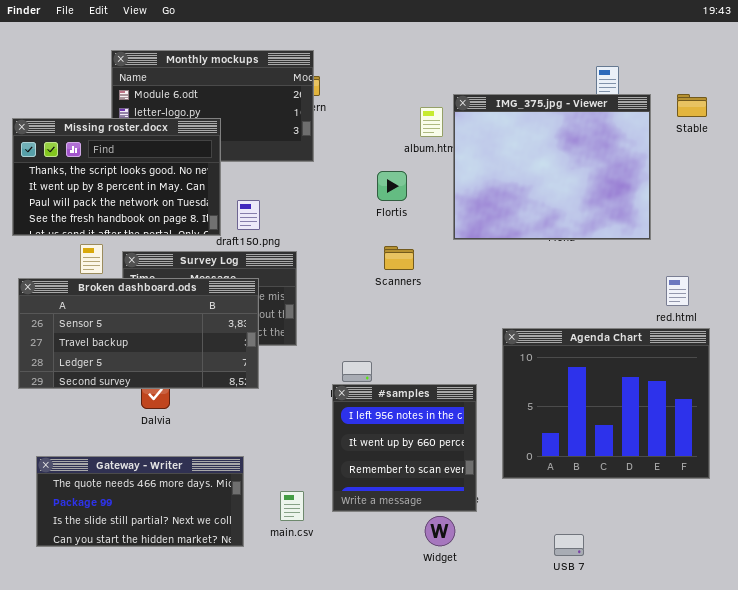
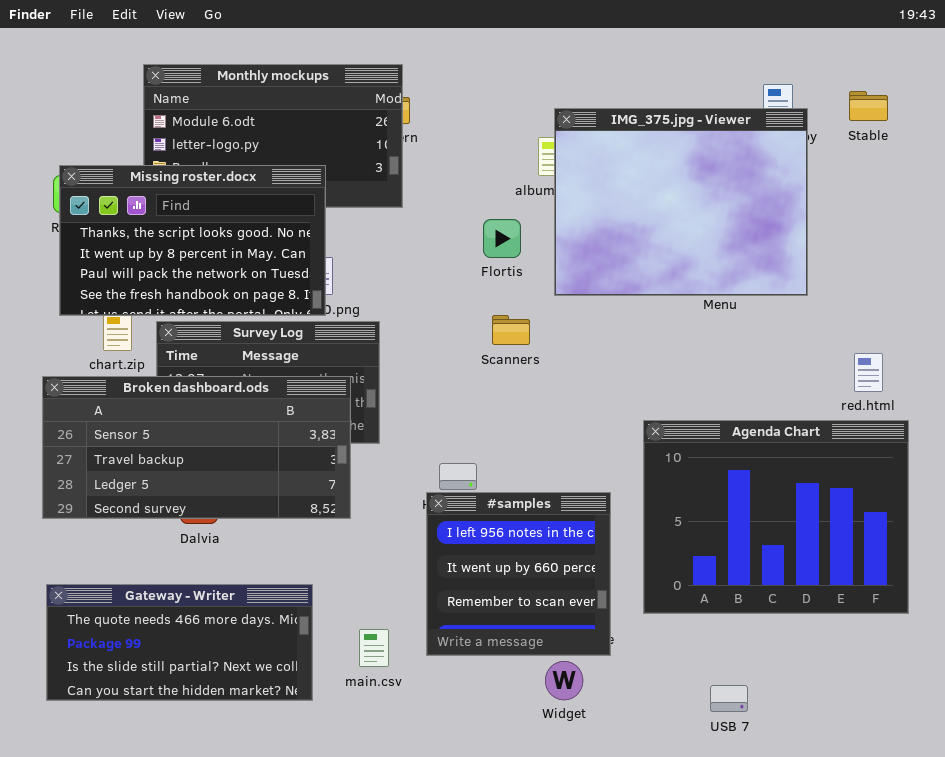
IMG_375.jpg - Viewer: [453,94,651,240] -> [554,108,808,296], moved
Stable: [677,94,707,117] -> [849,91,888,121], moved
Missing roster.docx: [12,118,221,236] -> [59,165,326,316], moved
Broken dashboard.ods: [18,278,259,389] -> [42,376,351,519], moved

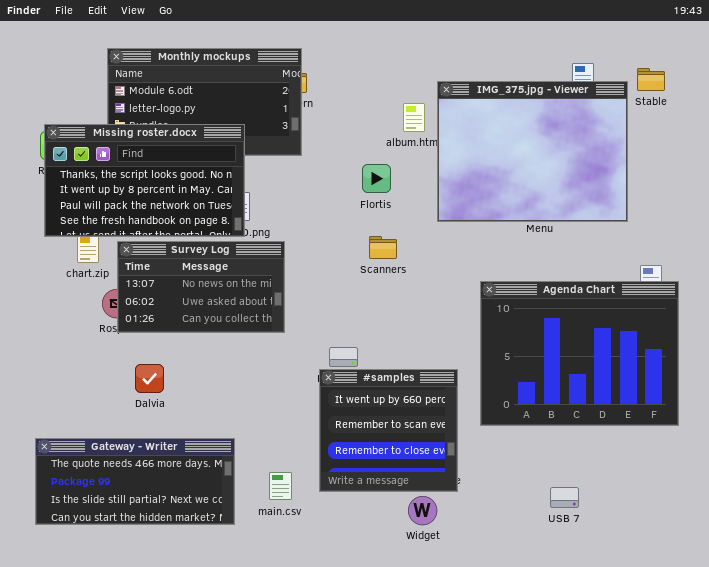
IMG_375.jpg - Viewer: [554,108,808,296] -> [437,81,628,222], moved
Broken dashboard.ods: [42,376,351,519] -> none, closed
Agenda Chart: [643,420,909,614] -> [480,281,679,426], moved
#samples: [426,492,611,656] -> [319,369,458,492], scrolled down 1 row
USB 7: [710,685,748,712] -> [550,487,579,508], moved

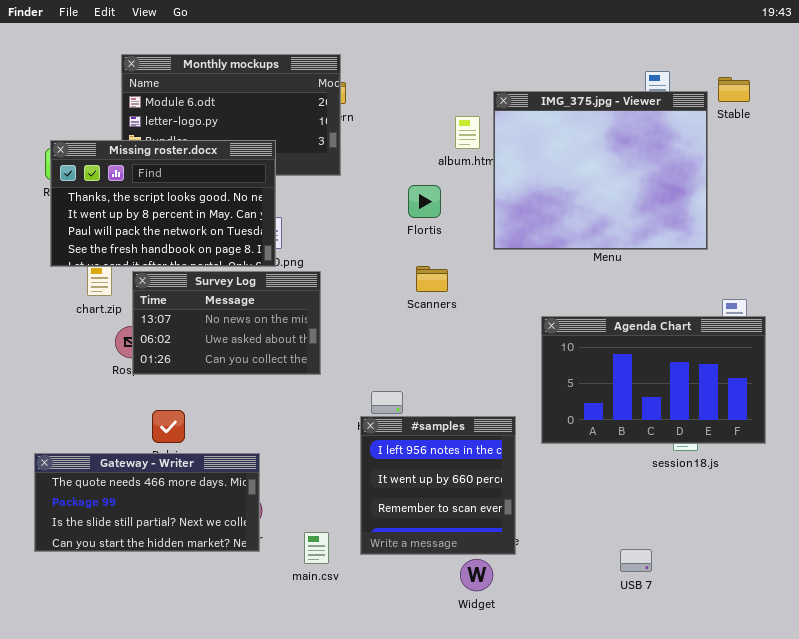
Agenda Chart: [480,281,679,426] -> [541,316,766,444], resized
#samples: [319,369,458,492] -> [360,416,516,555], scrolled up 1 row
Gateway - Writer: [35,438,235,525] -> [34,453,260,552], moved

